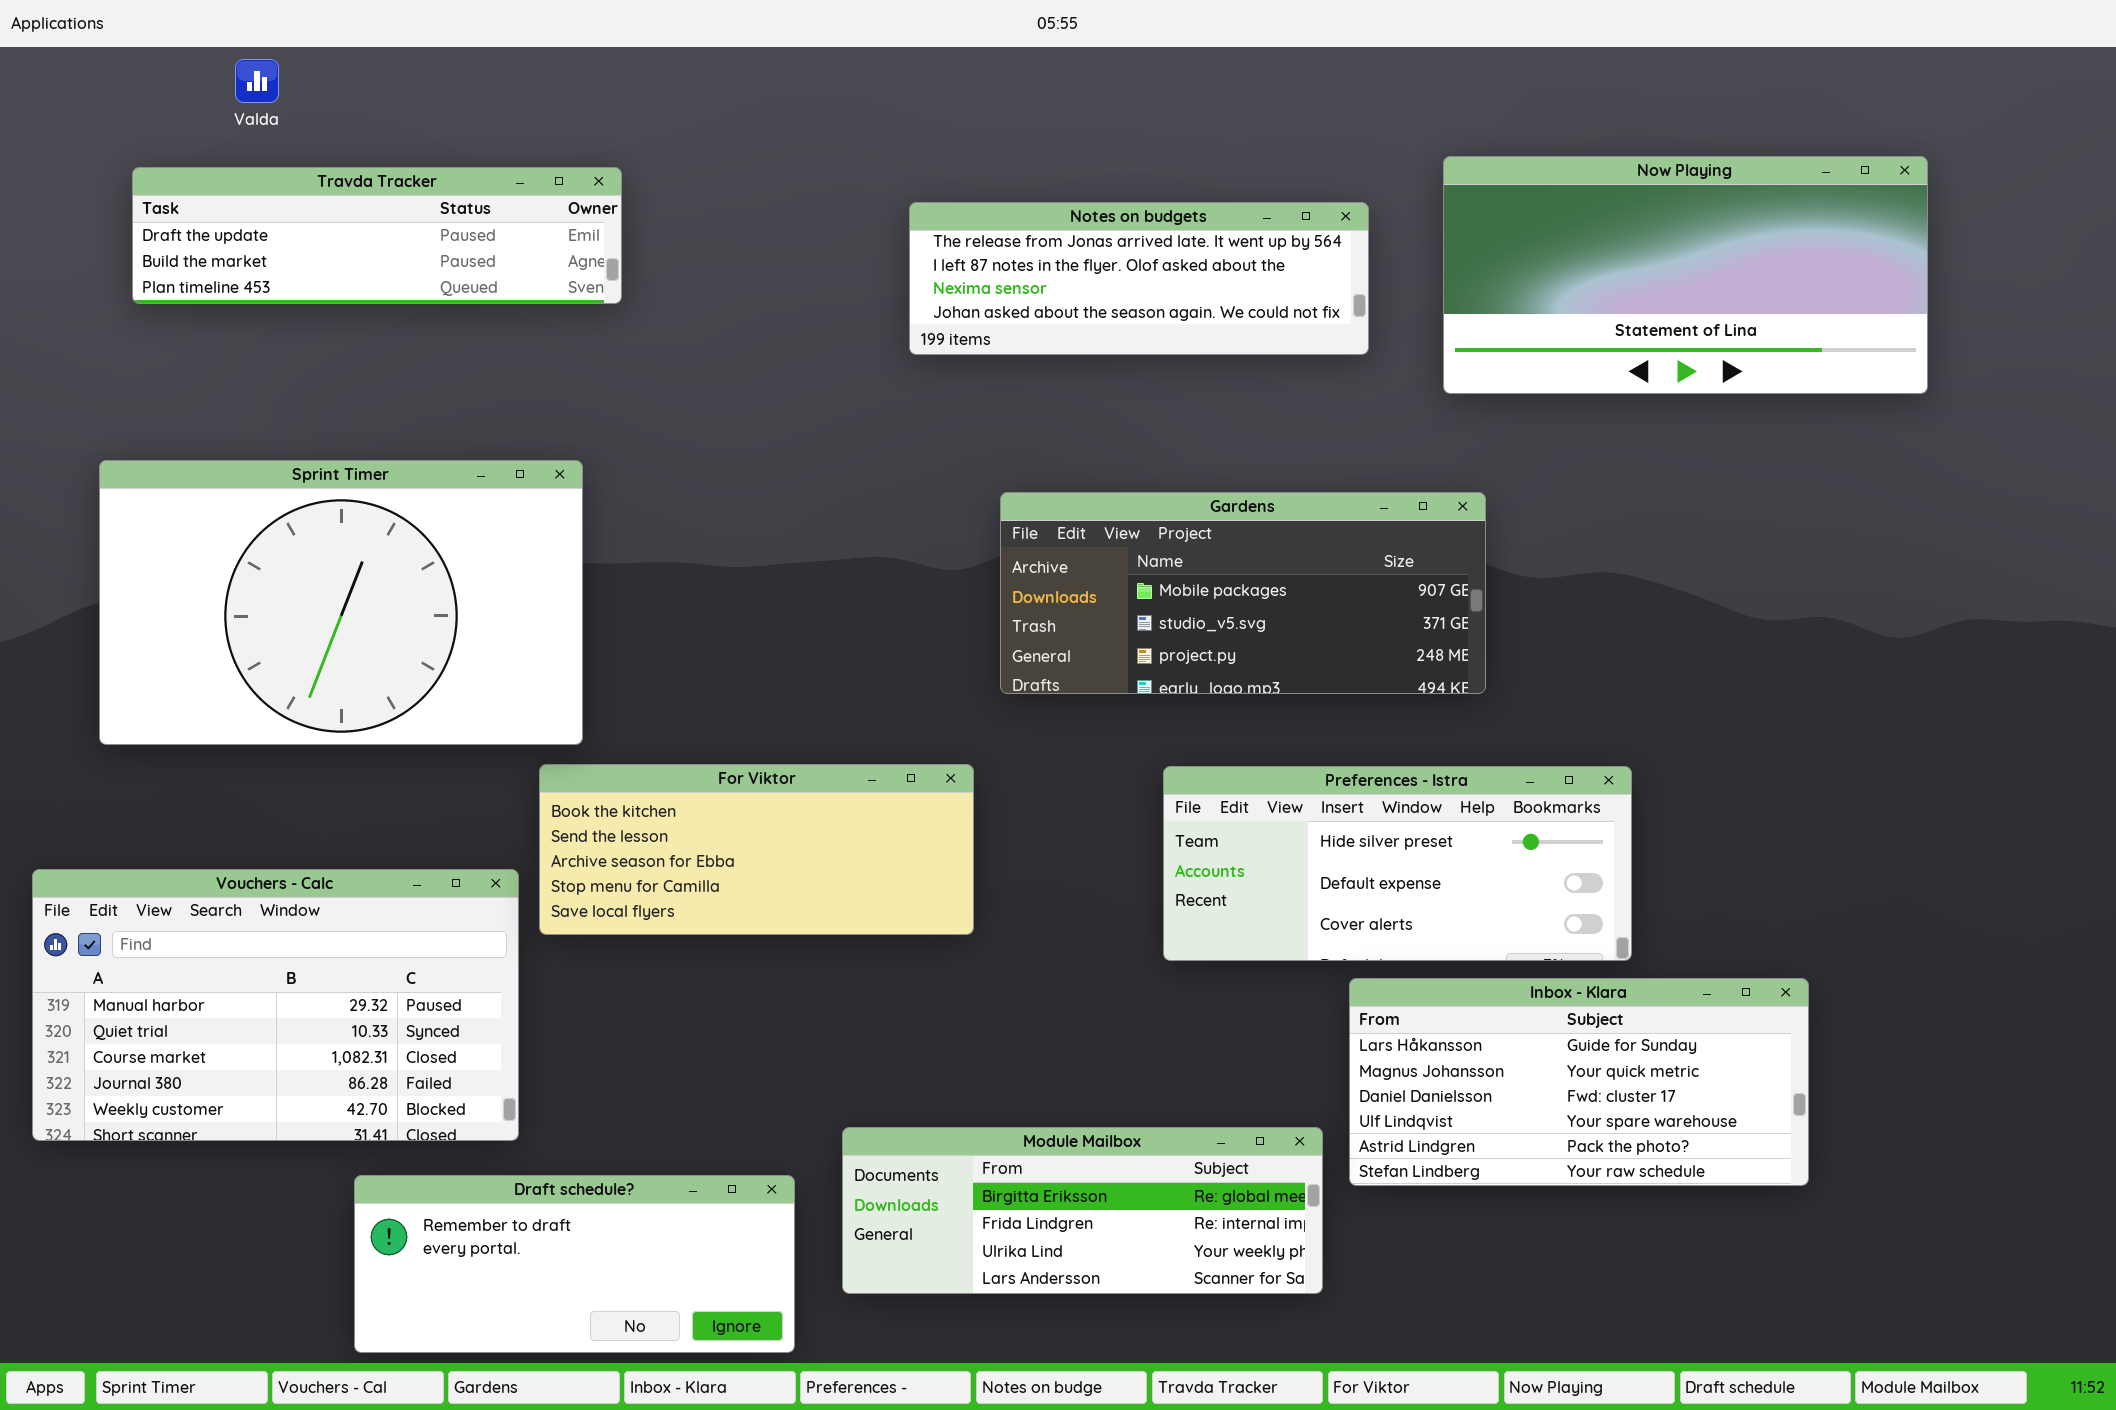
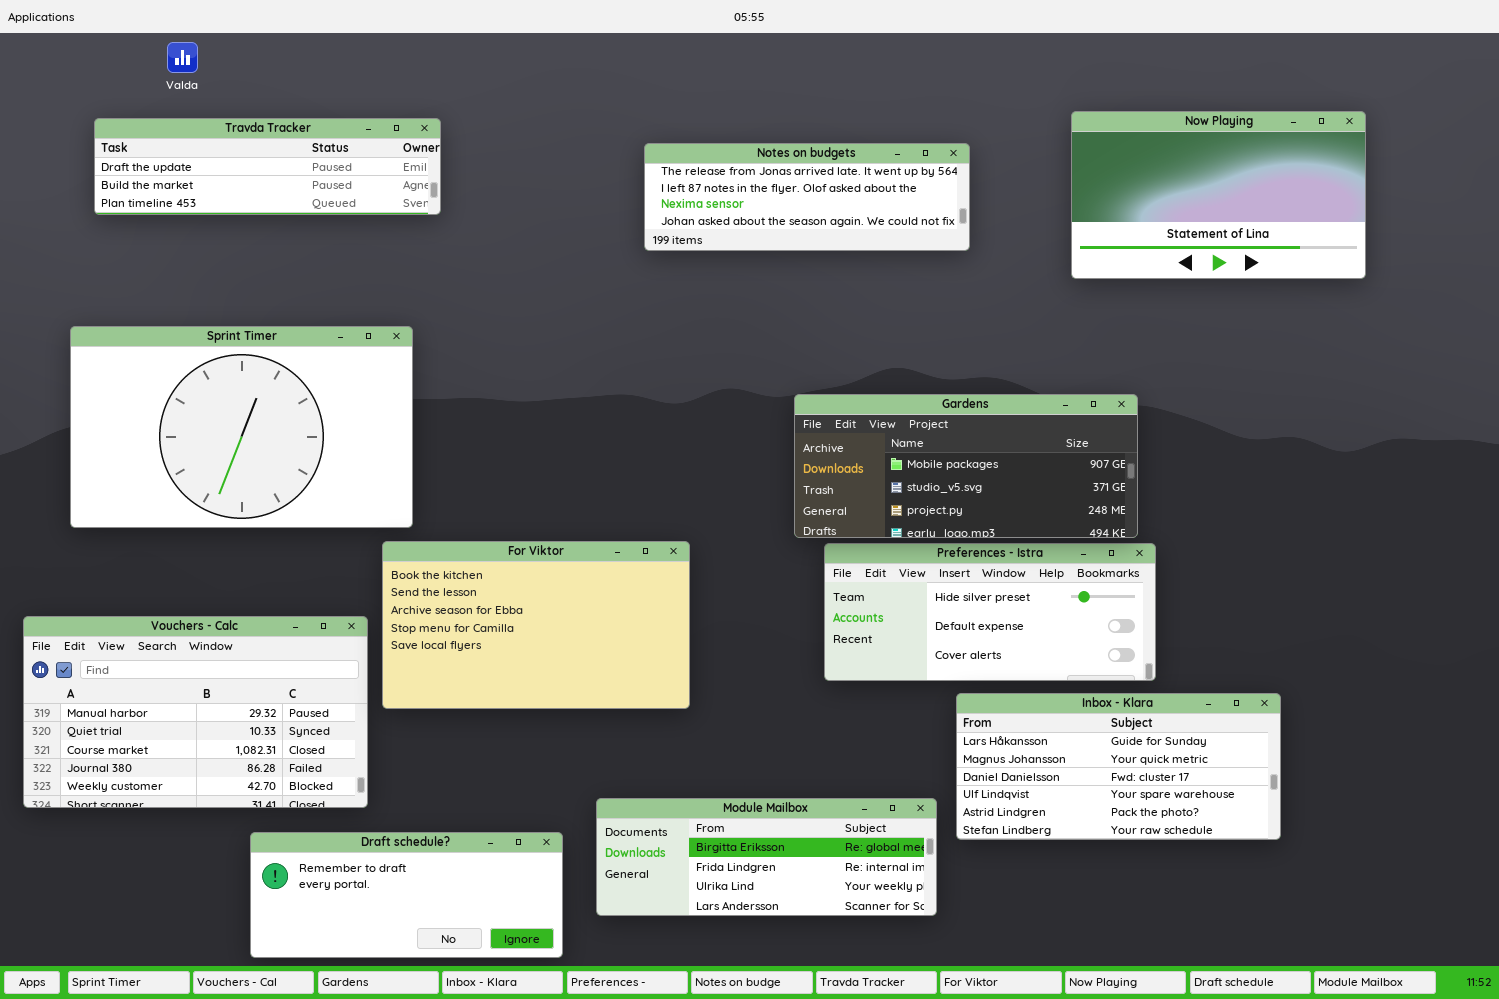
Now Playing: [1443,156,1928,394] -> [1071,111,1366,279], resized
Gardens: [1000,492,1486,694] -> [794,394,1138,538], moved
For Viktor: [539,764,974,935] -> [382,541,690,709], resized

